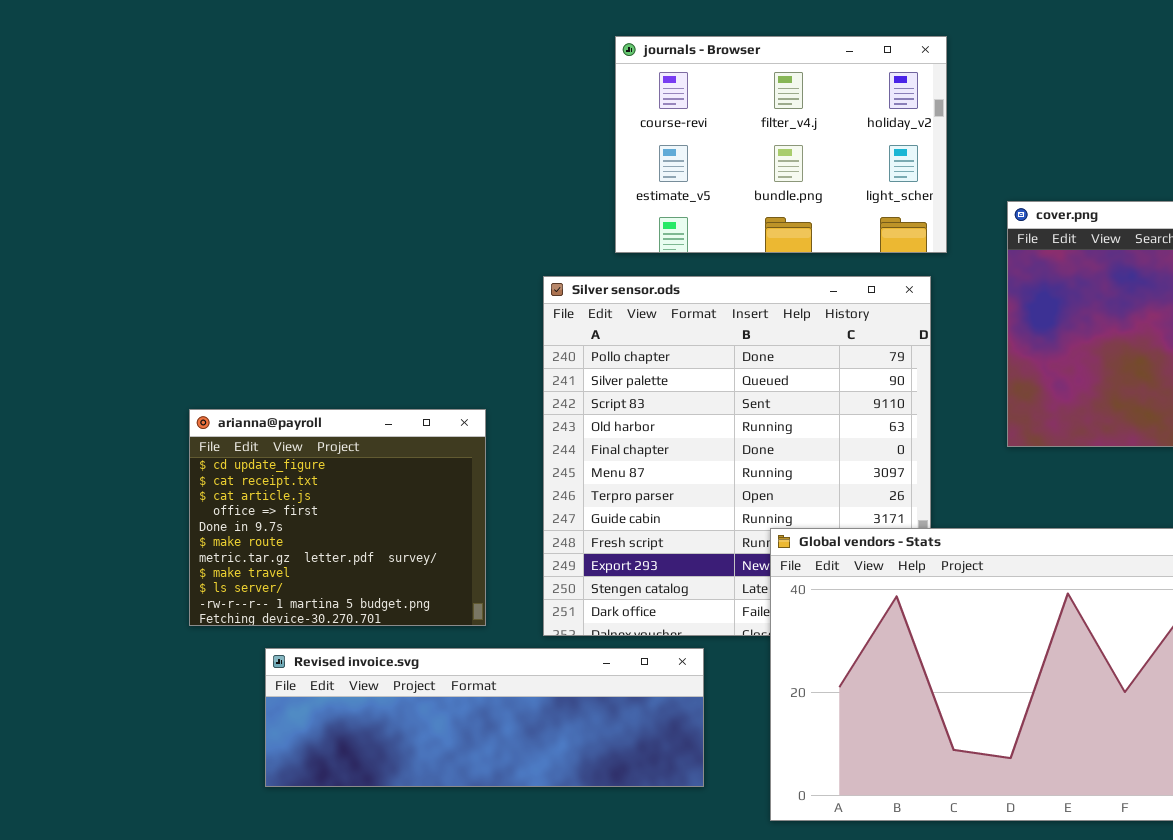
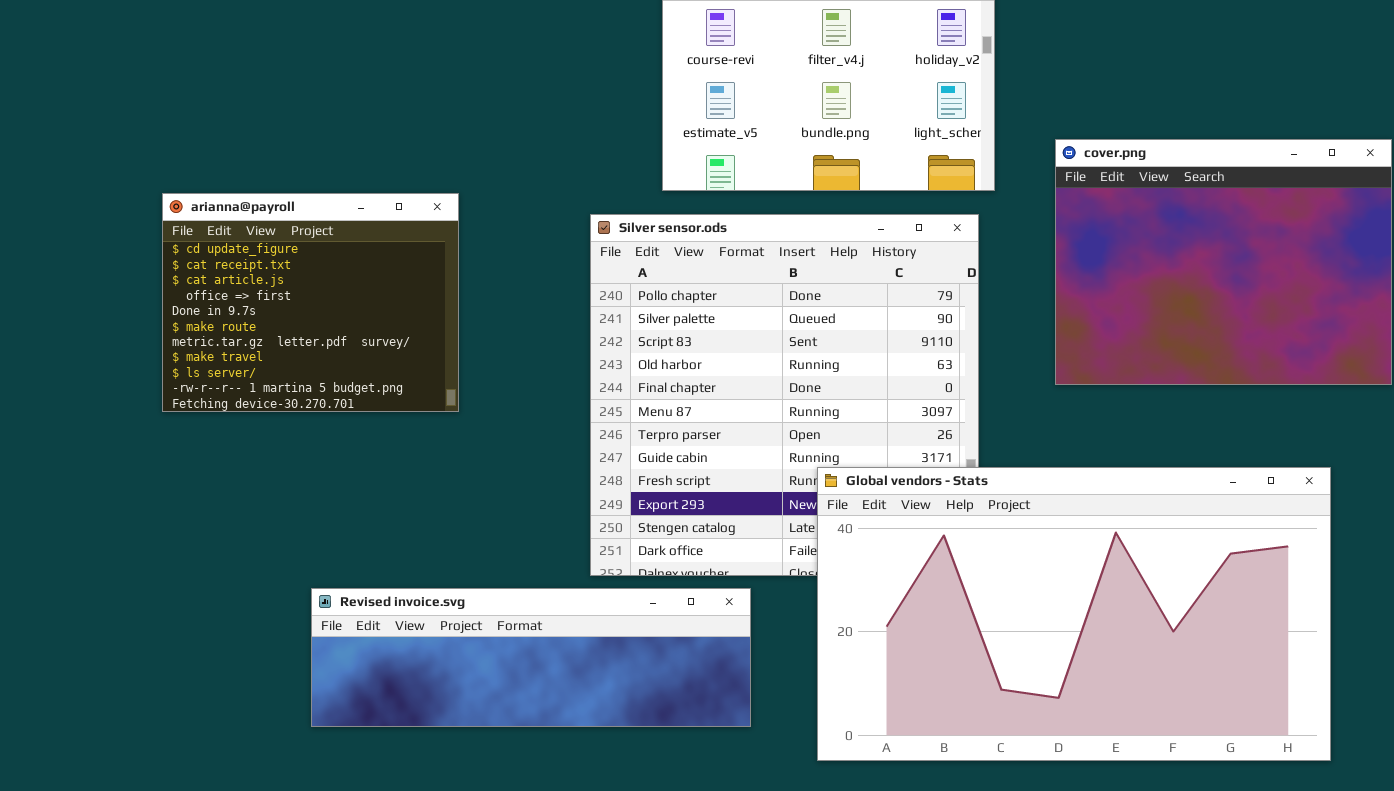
arianna@payroll: [189,409,486,626] -> [162,193,459,412], moved

